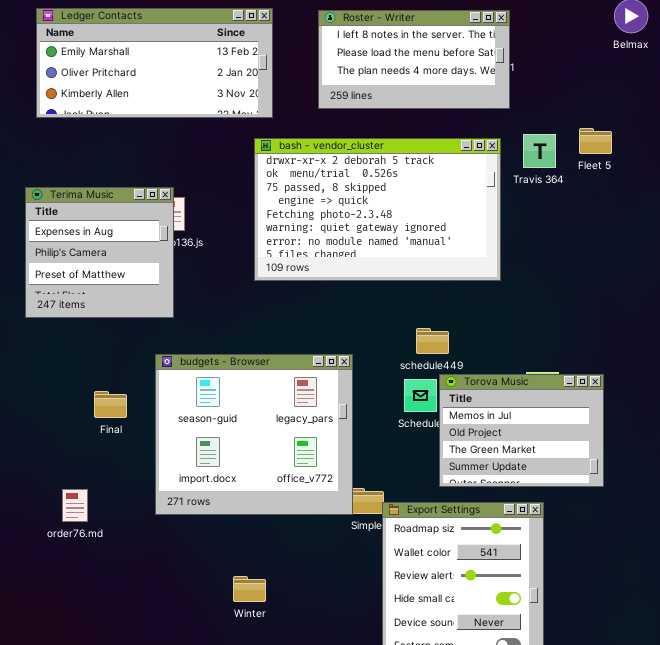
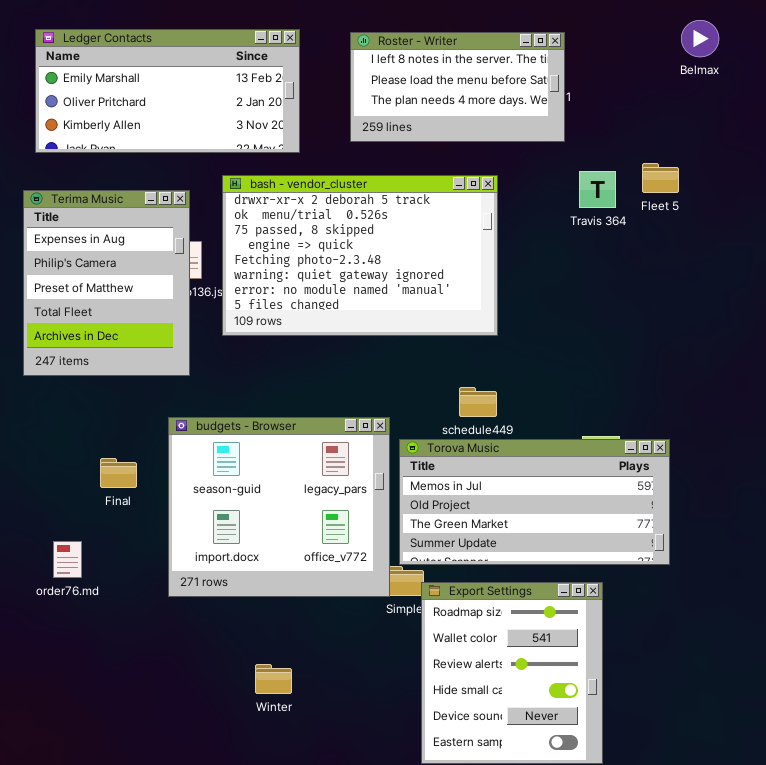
bash - vendor_cluster: [254,138,501,281] -> [222,175,498,336], moved
Terima Music: [25,187,174,318] -> [23,190,190,376], resized
Torova Music: [439,374,604,487] -> [399,439,670,565], resized
order76.md: [62,489,88,522] -> [53,541,82,578], moved

